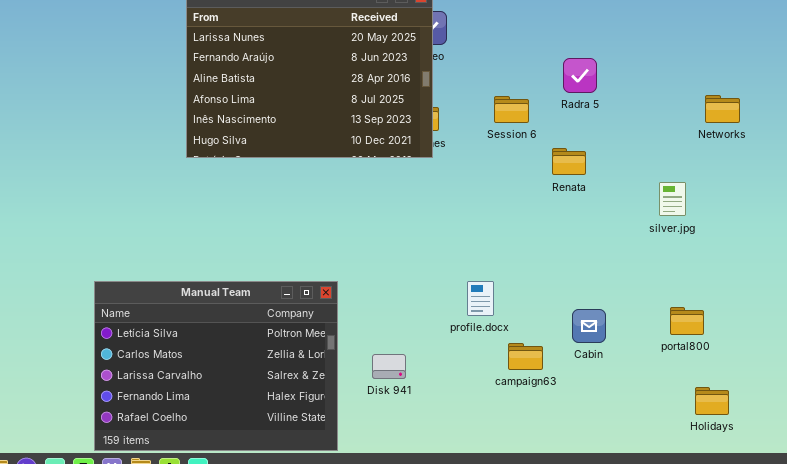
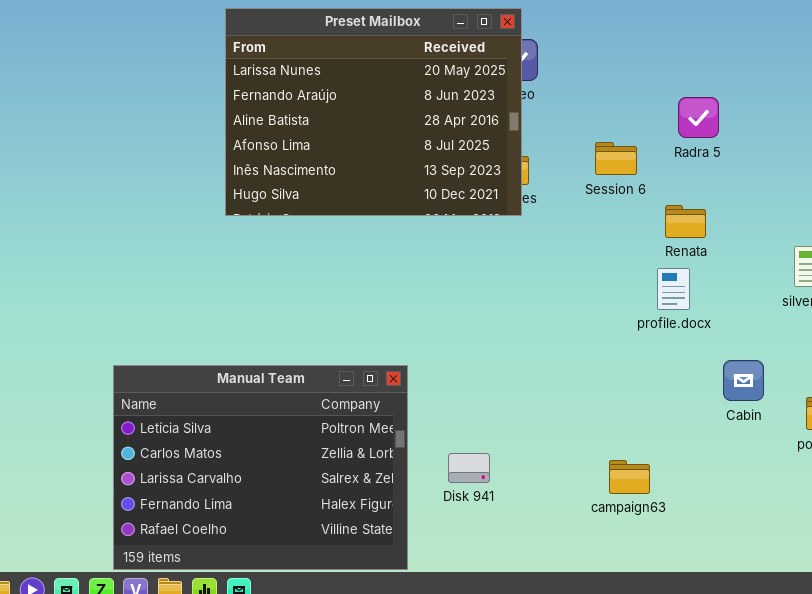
profile.docx: [467,281,494,316] -> [657,268,690,310], moved
Cabin: [572,309,606,343] -> [723,360,764,401], moved
campaign63: [508,343,543,370] -> [609,460,650,494], moved

